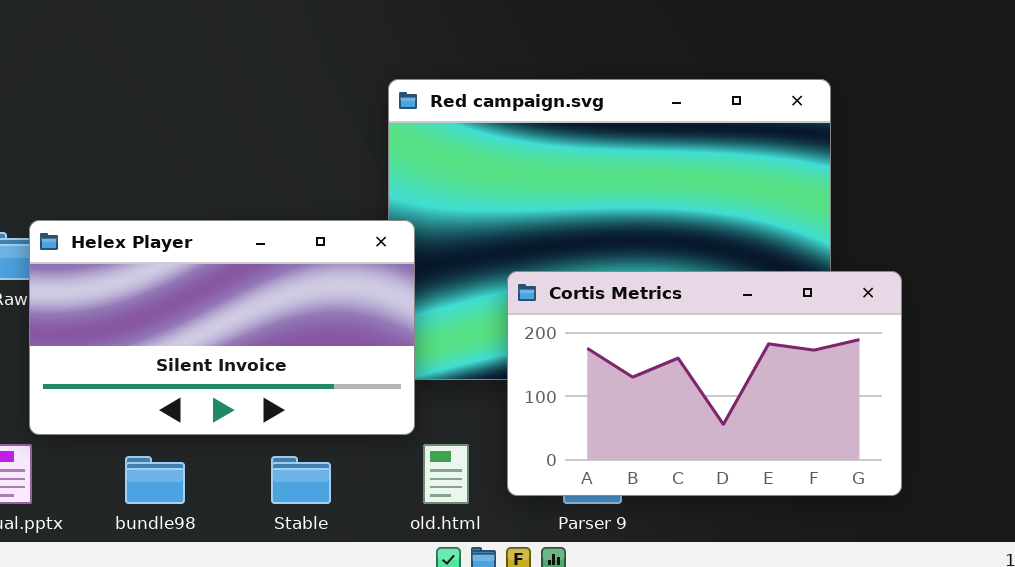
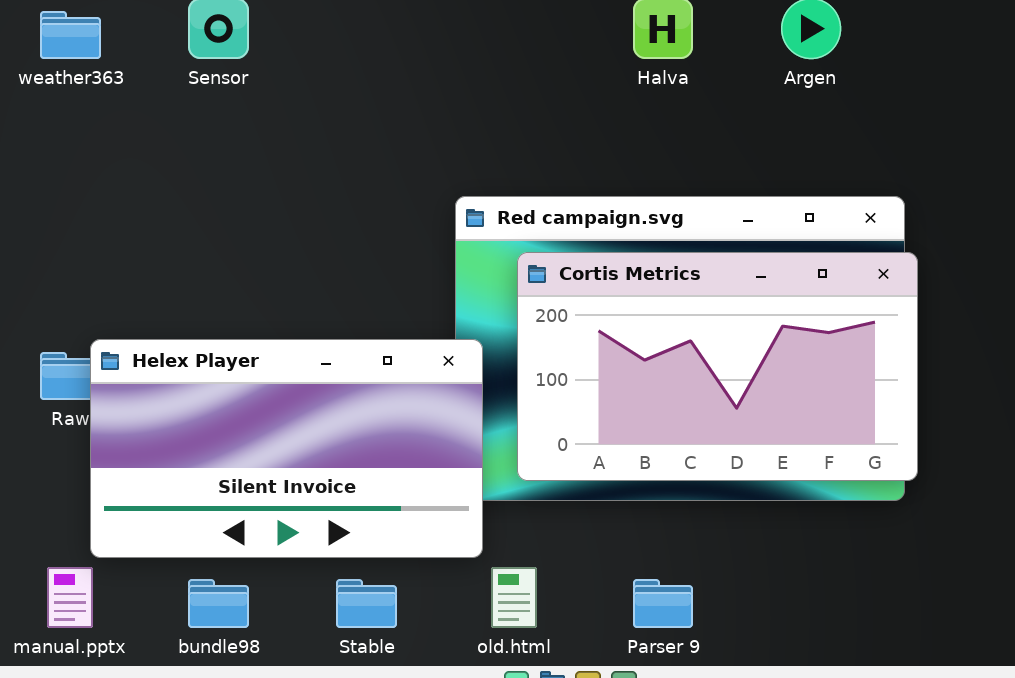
Cortis Metrics: [507,271,902,496] -> [517,252,918,481], moved

